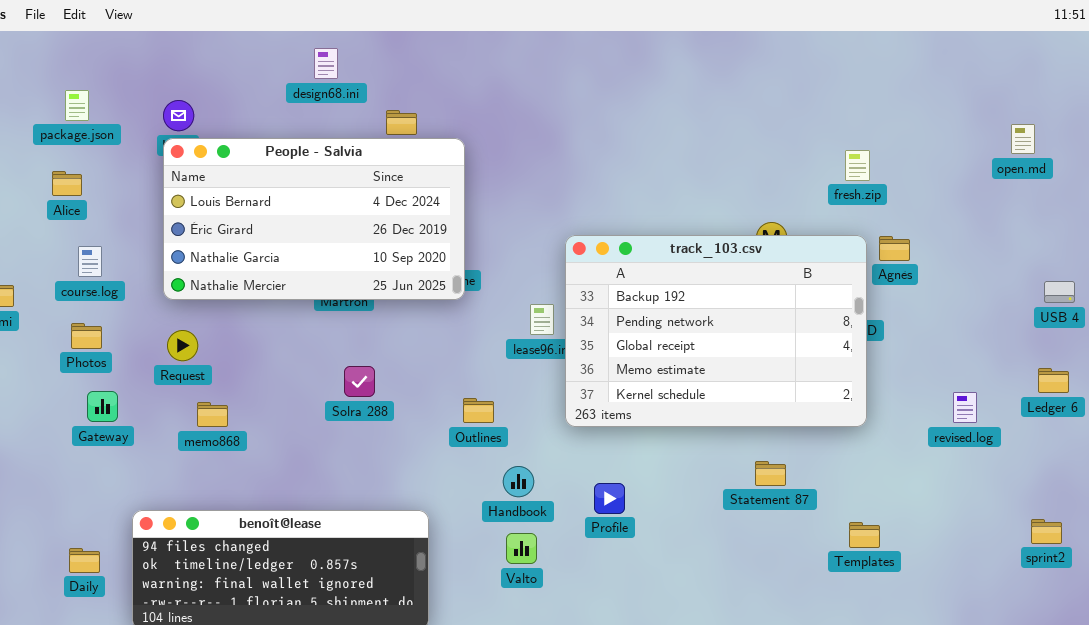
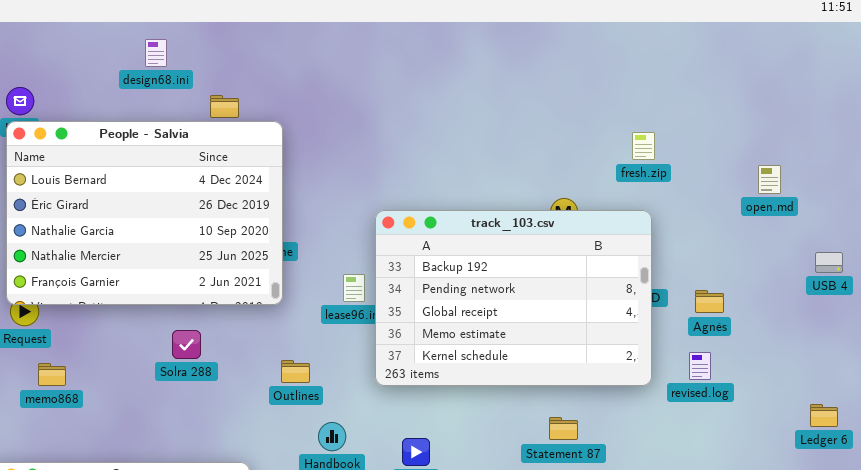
open.md: [1011,124,1035,154] -> [758,165,781,194], moved
People - Salvia: [163,138,465,300] -> [6,121,283,305], resized
Agnès: [879,236,910,261] -> [695,290,724,313], moved
Ledger 6: [1038,368,1069,393] -> [810,404,838,427], moved
revised.log: [953,392,977,423] -> [689,352,711,380], moved

